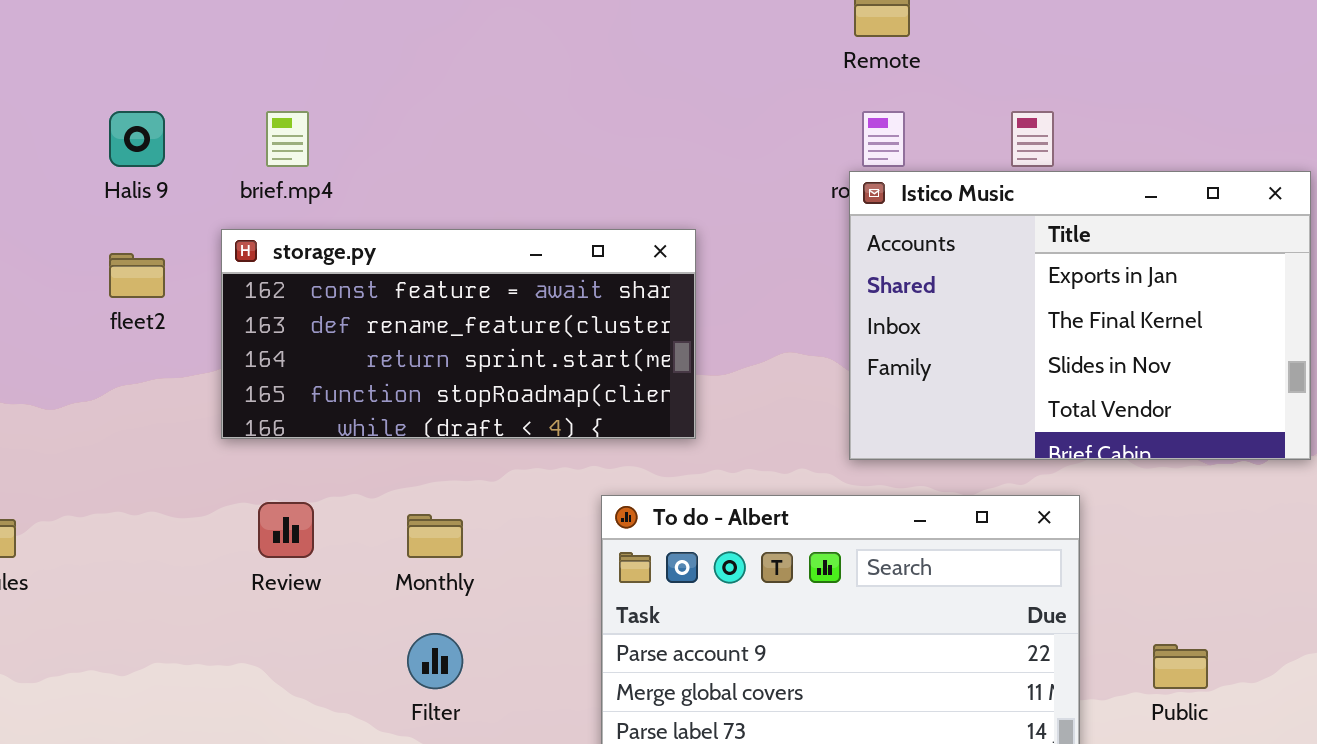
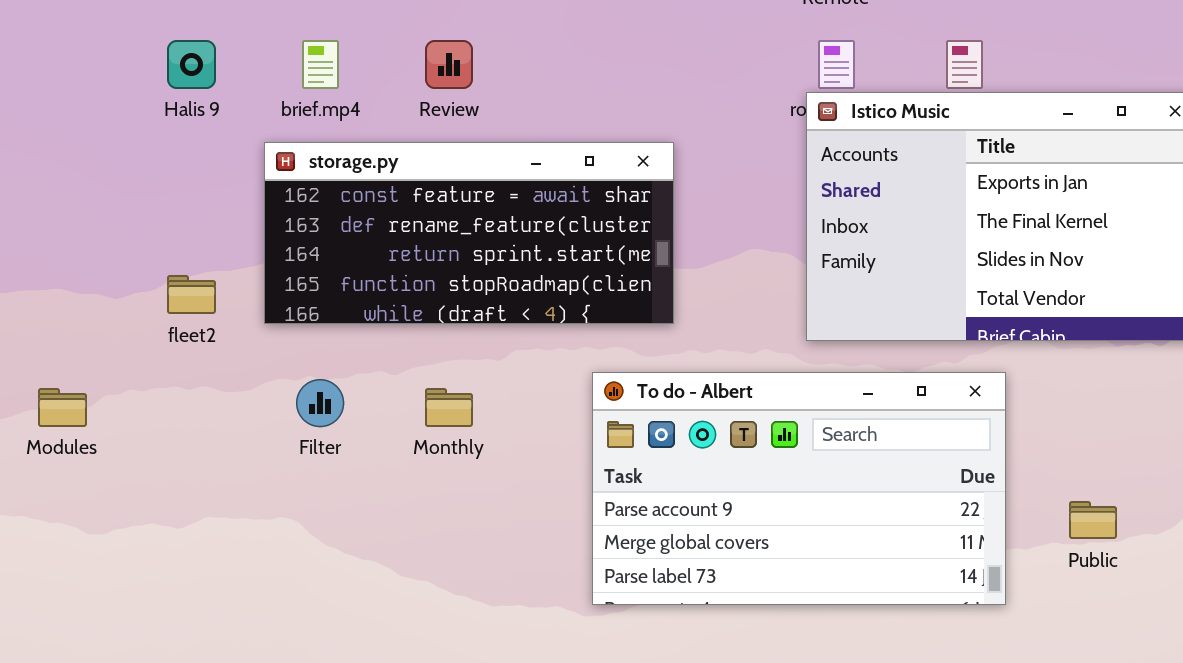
fleet2: [109,253,165,298] -> [167,275,216,314], moved
Review: [258,502,314,558] -> [425,40,473,89], moved
Filter: [407,633,463,689] -> [296,379,344,427], moved

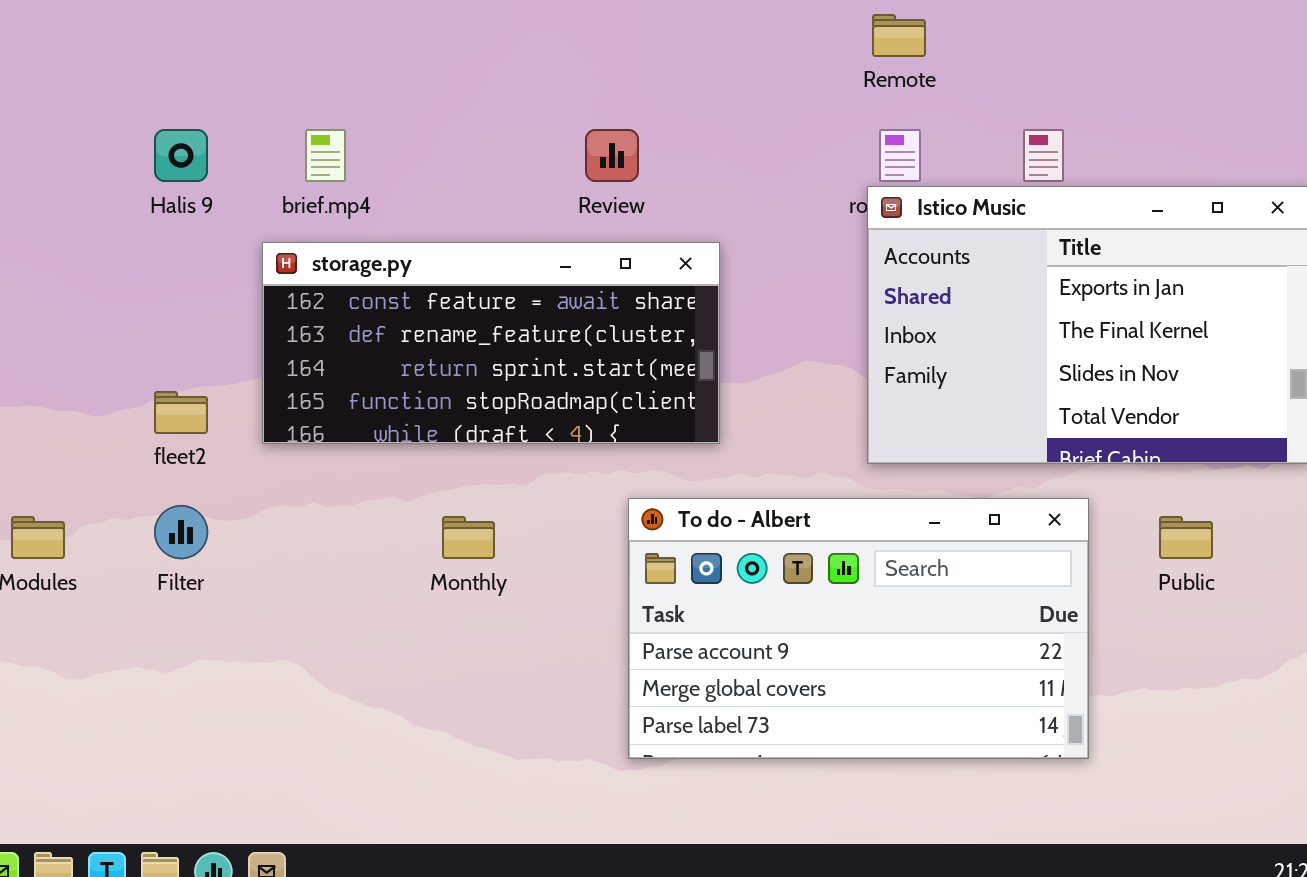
Review: [425,40,473,89] -> [585,129,639,182], moved
Filter: [296,379,344,427] -> [154,505,208,559], moved
Public: [1069,501,1117,539] -> [1159,516,1213,559], moved

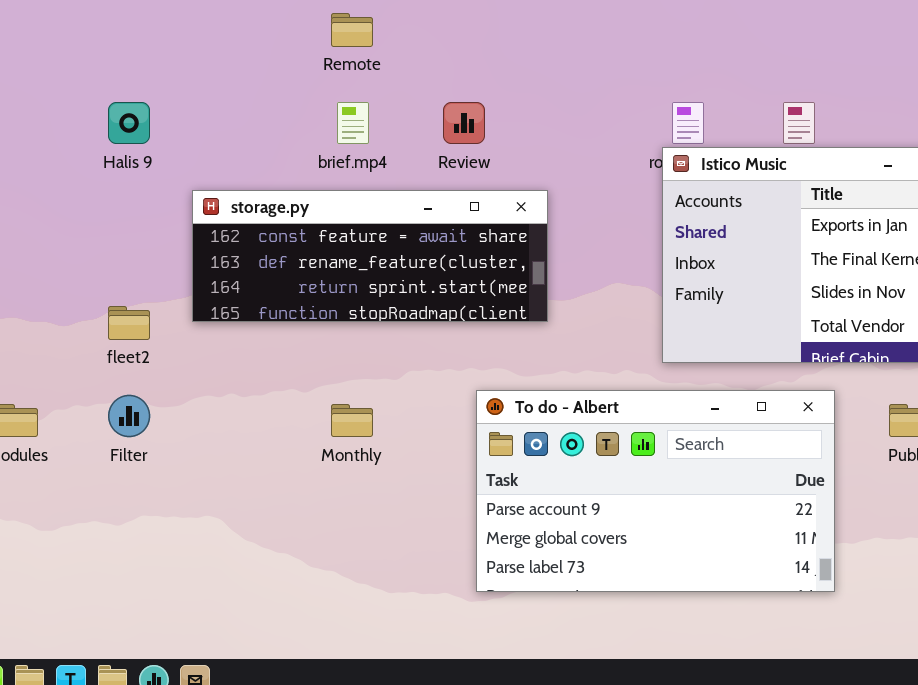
Remote: [872,14,926,57] -> [331,13,373,47], moved
brief.mp4: [305,129,346,182] -> [337,102,369,144], moved
storage.py: [262,242,720,444] -> [192,190,548,322], resized

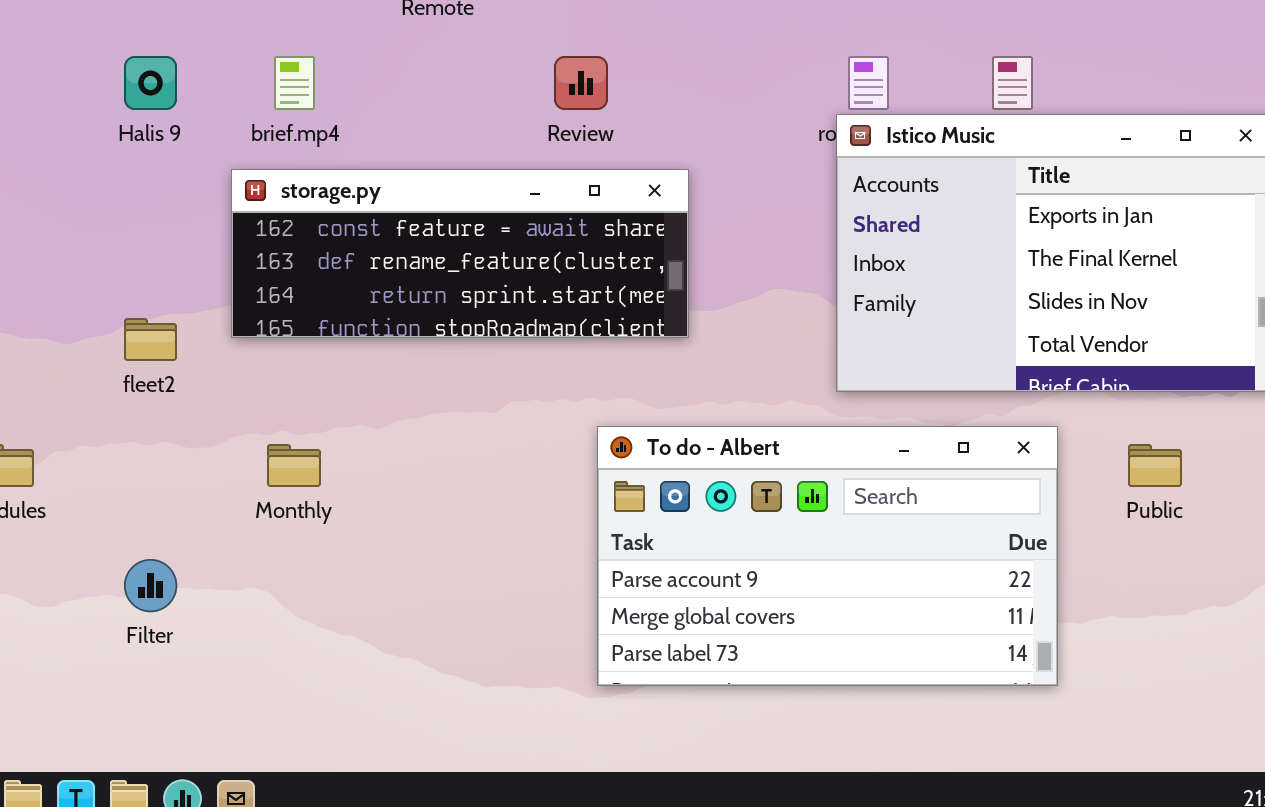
brief.mp4: [337,102,369,144] -> [274,56,315,110], moved
Filter: [108,395,150,437] -> [124,559,177,612], moved
Monthly: [331,404,373,437] -> [267,444,321,487], moved

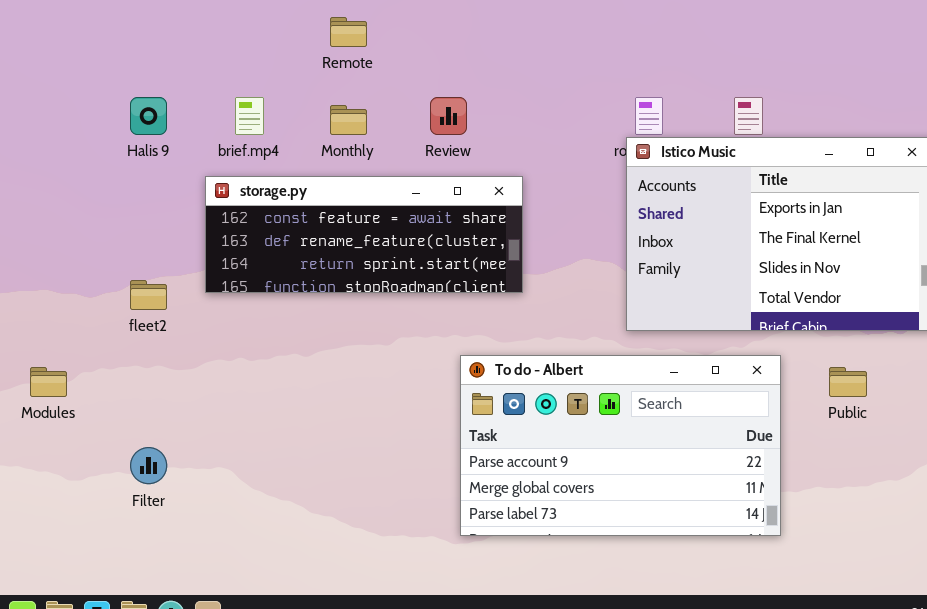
Monthly: [267,444,321,487] -> [330,105,367,135], moved

